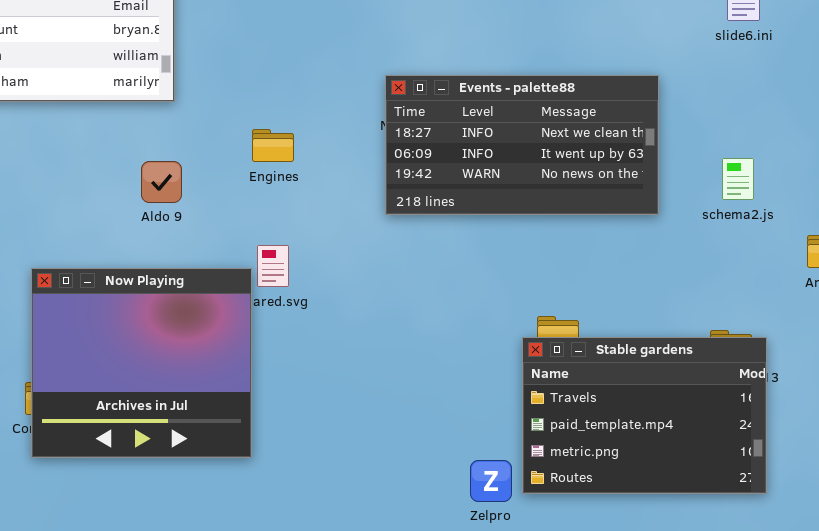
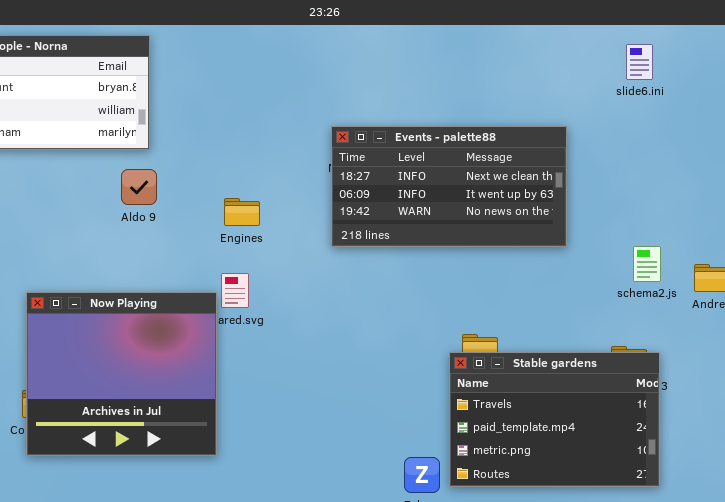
Engines: [252,129,294,162] -> [224,198,260,226], moved
schema2.js: [722,158,754,200] -> [633,246,661,282], moved
Aldo 9: [141,161,182,203] -> [121,169,157,205], moved

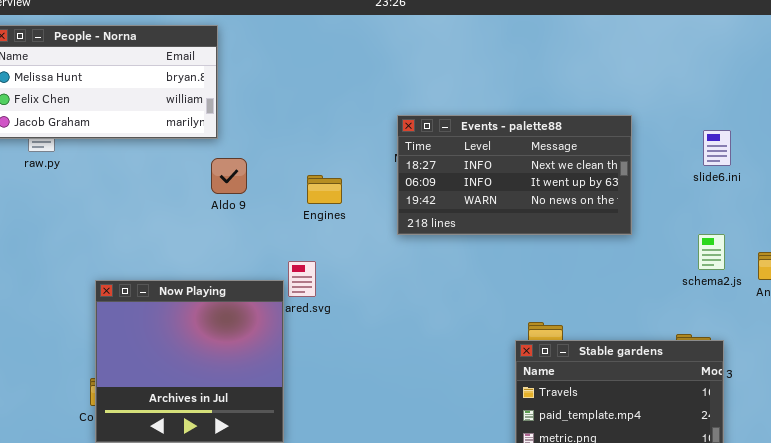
slide6.ini: [626,44,653,80] -> [703,130,731,166], moved
Aldo 9: [121,169,157,205] -> [211,158,247,194], moved
Engines: [224,198,260,226] -> [307,175,342,204], moved

